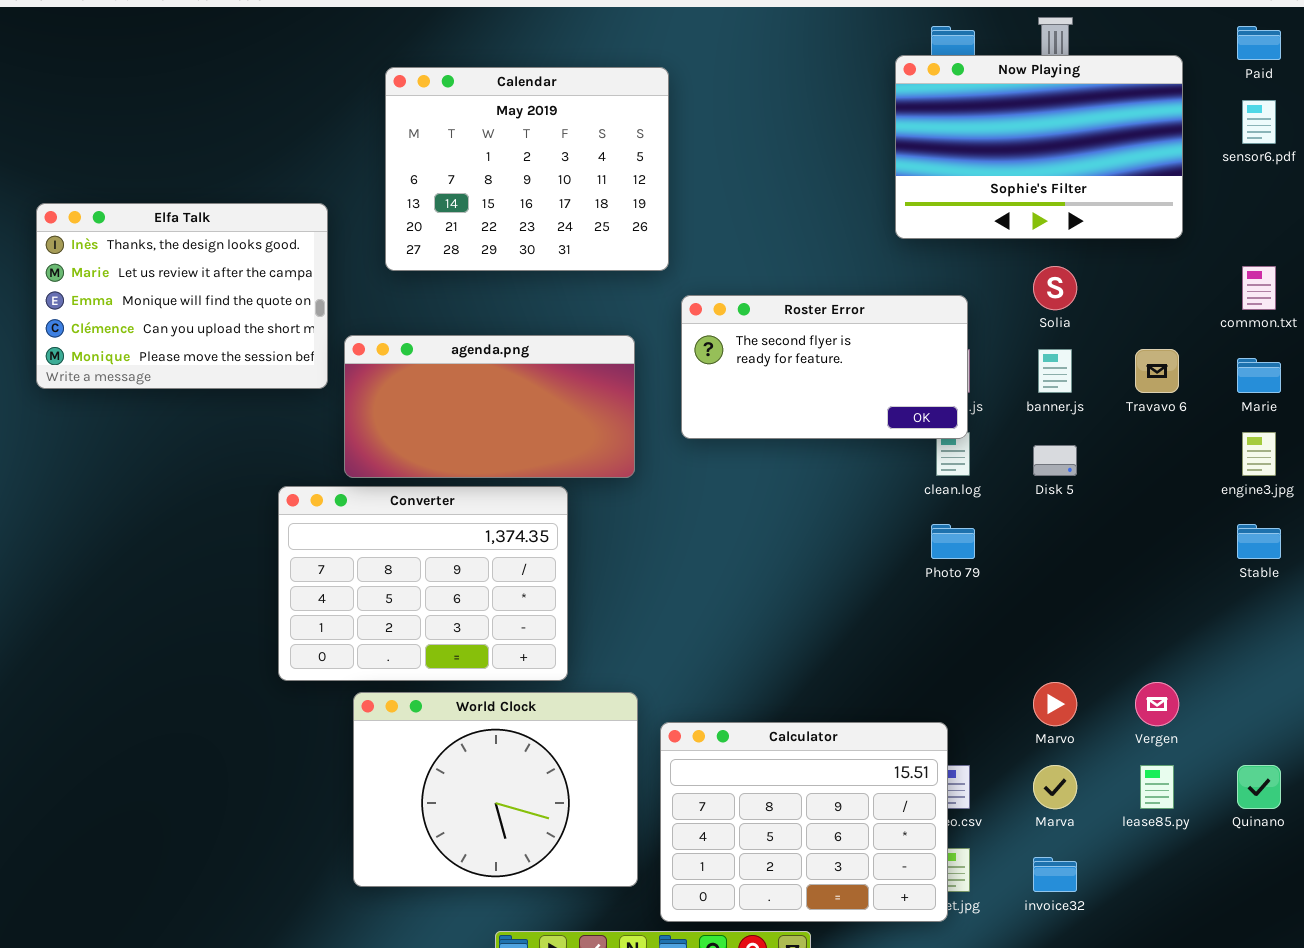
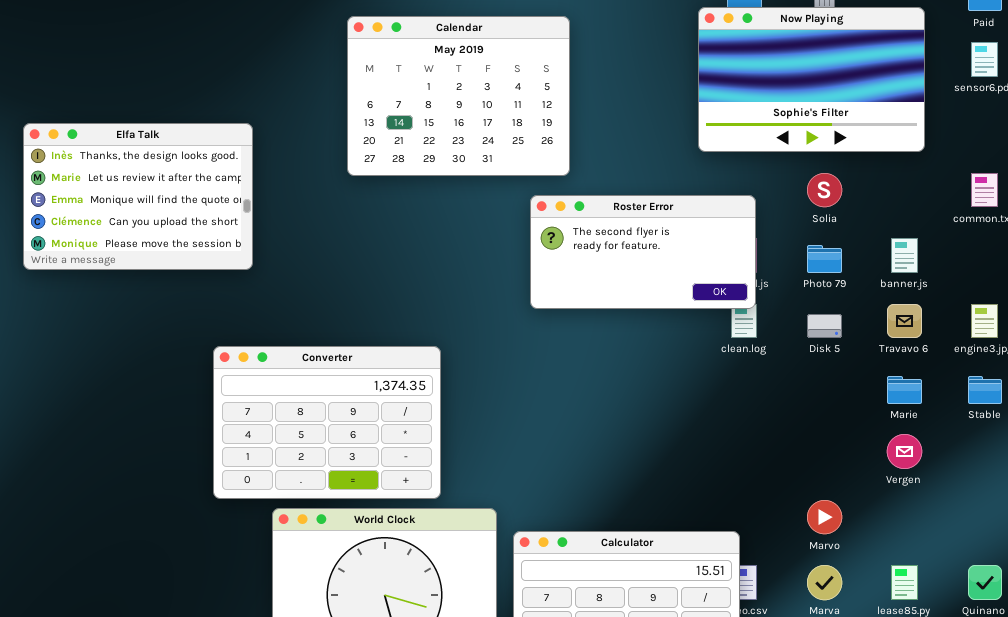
Calendar: [385,67,669,271] -> [347,16,570,176], moved
agenda.png: [344,335,635,478] -> none, closed
banner.js: [1038,349,1072,393] -> [891,238,918,273], moved
Travavo 6: [1135,349,1179,393] -> [887,304,922,338], moved
Marie: [1237,358,1281,393] -> [887,376,922,404], moved
Photo 79: [931,524,975,559] -> [807,245,842,273], moved
Vergen: [1135,682,1179,726] -> [887,434,922,469], moved

